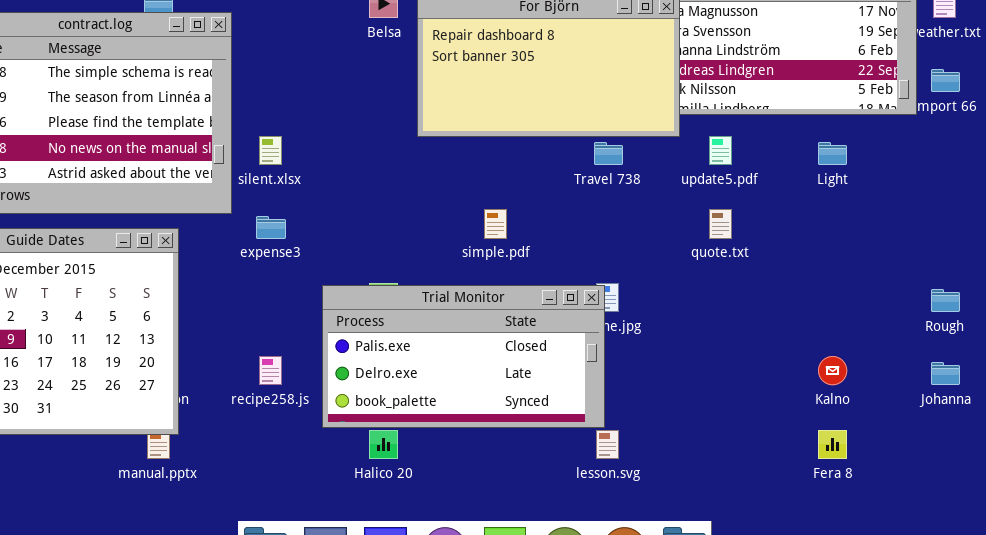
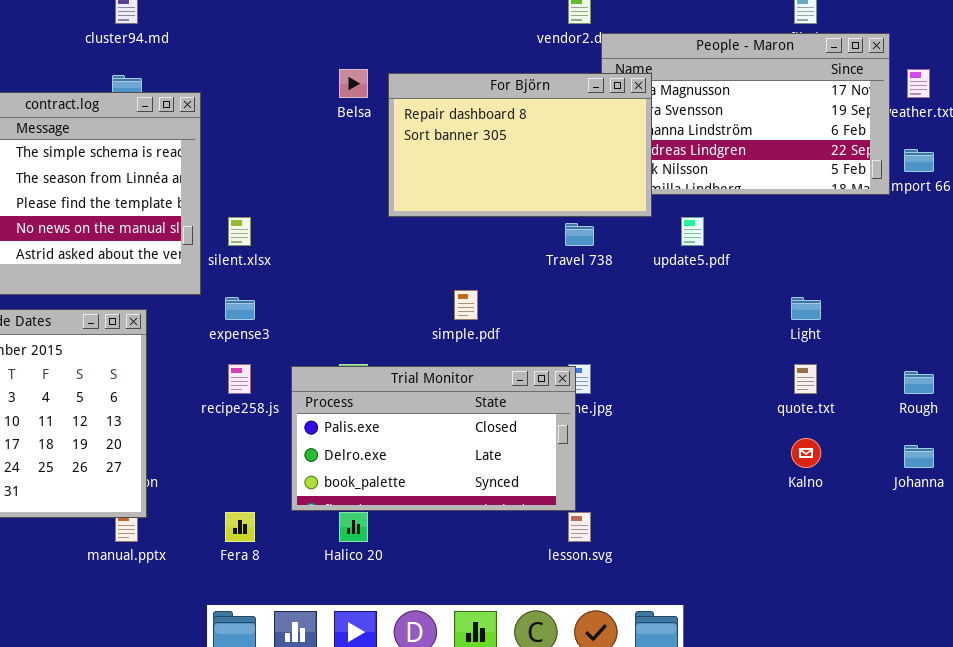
Light: [818,142,847,165] -> [791,297,821,320], moved
quote.txt: [709,209,732,239] -> [794,364,817,394], moved
recipe258.js: [259,356,282,385] -> [228,364,251,394], moved
Fera 8: [818,430,847,459] -> [225,512,255,542], moved

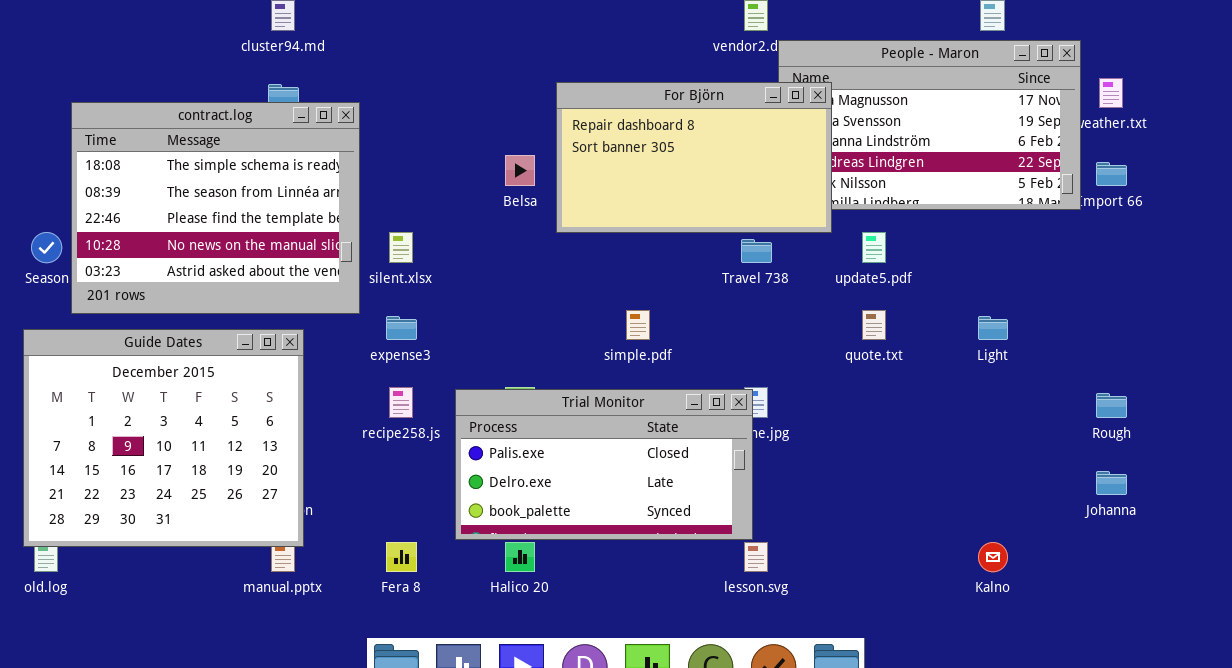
Belsa: [339,69,368,98] -> [505,155,535,186], moved
quote.txt: [794,364,817,394] -> [862,310,886,340], moved
Kalno: [791,438,821,468] -> [978,542,1008,572], moved

